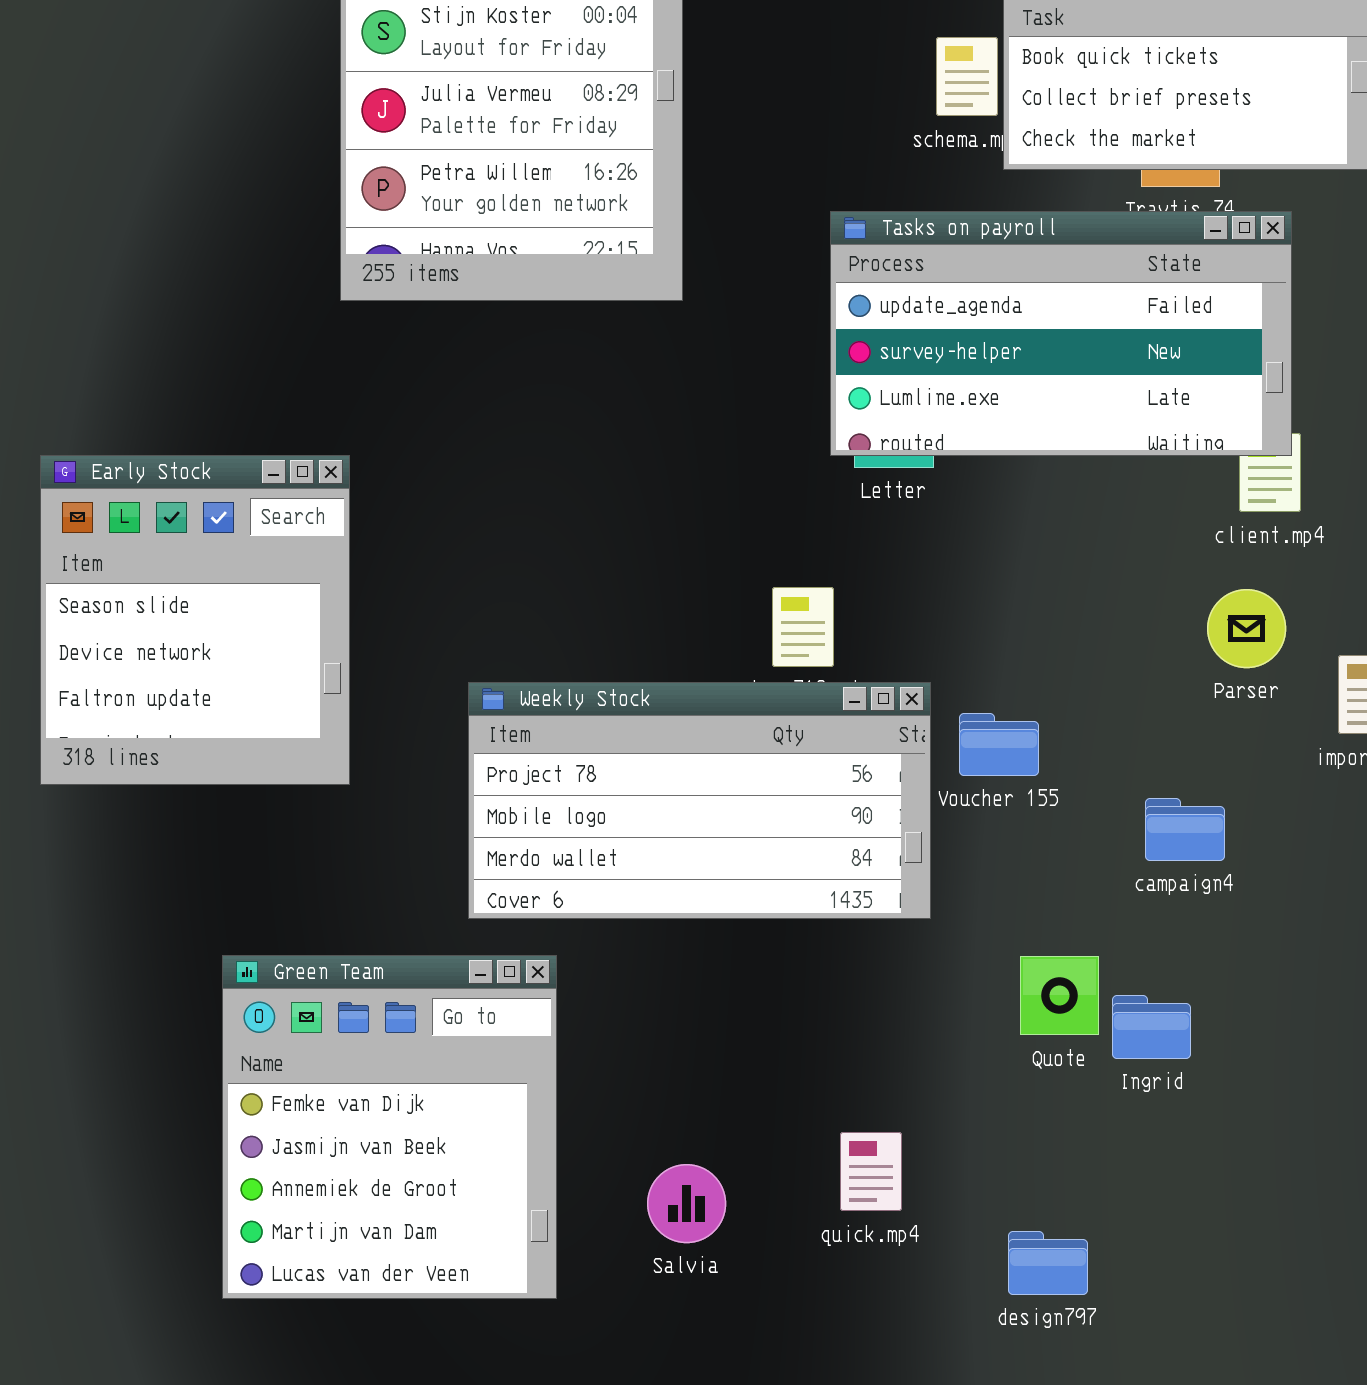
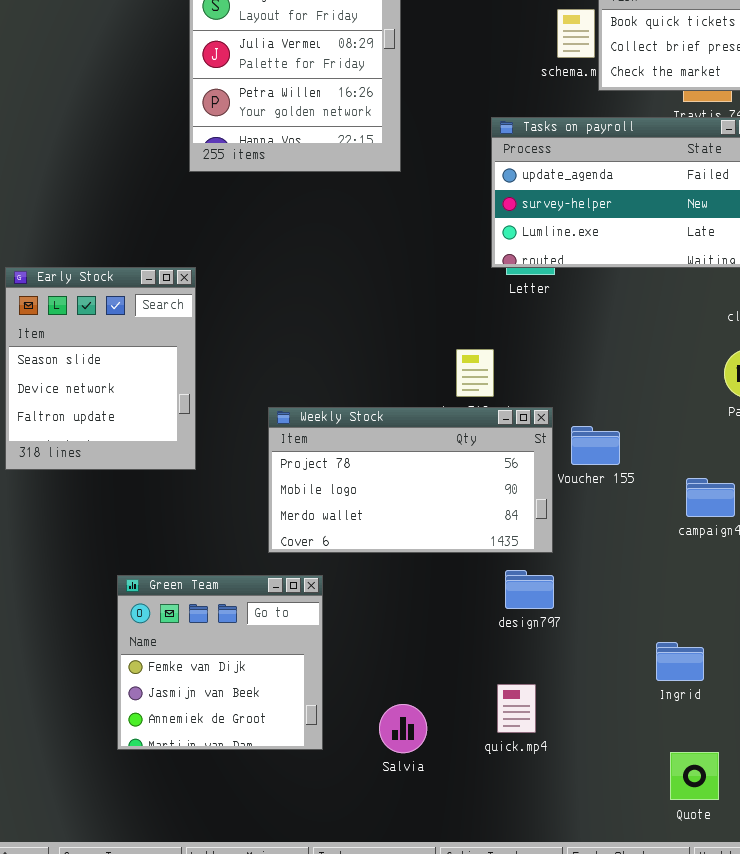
Green Team: [222,955,557,1299] -> [117,575,323,750], resized
Quote: [1020,956,1099,1035] -> [670,752,719,800], moved
Ingrid: [1112,995,1191,1059] -> [656,642,704,681], moved
design797: [1008,1231,1088,1295] -> [505,570,554,609], moved

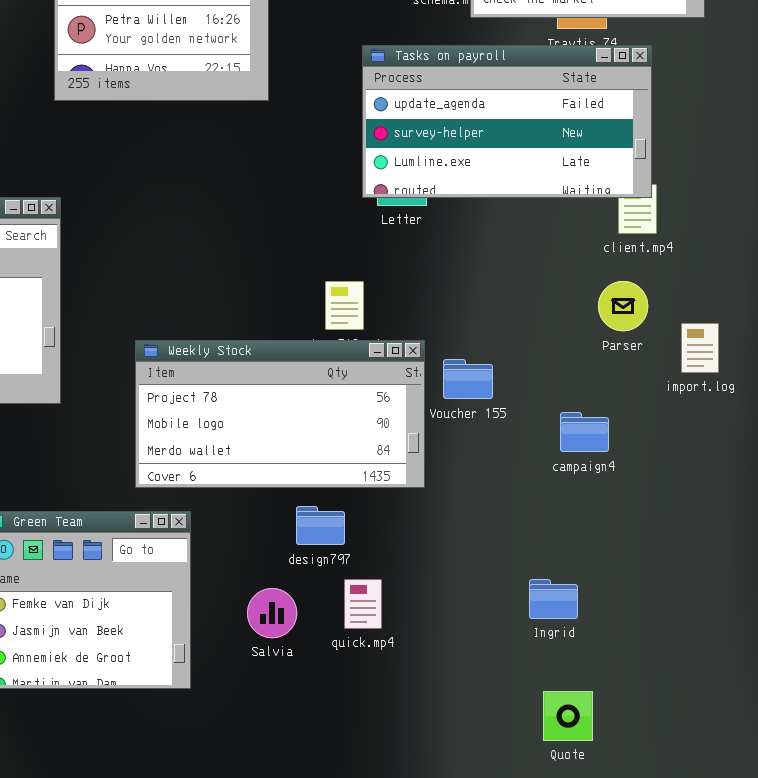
design797: [505,570,554,609] -> [296,506,345,545], moved
quick.mp4: [497,684,536,733] -> [344,579,382,629], moved
Salvia: [379,704,427,753] -> [247,588,297,638], moved

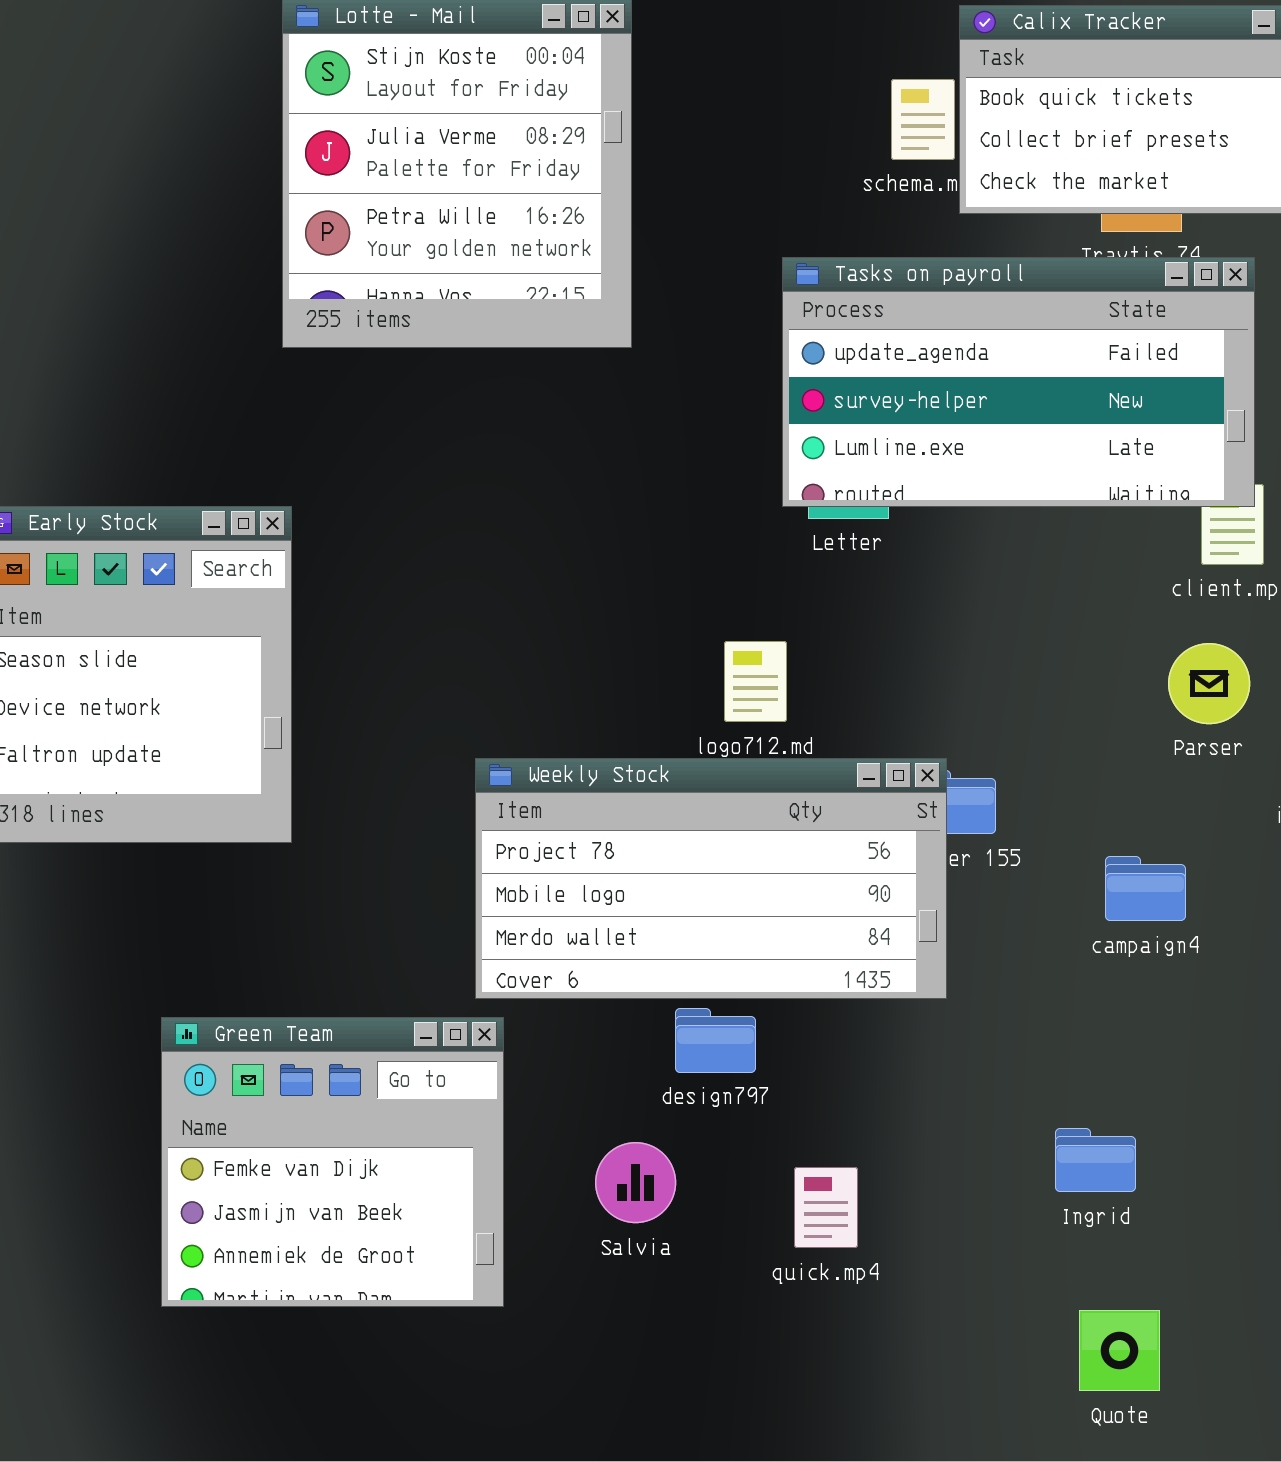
Weekly Stock: [135,340,425,488] -> [475,758,947,999], moved
quick.mp4: [344,579,382,629] -> [794,1167,858,1248], moved

